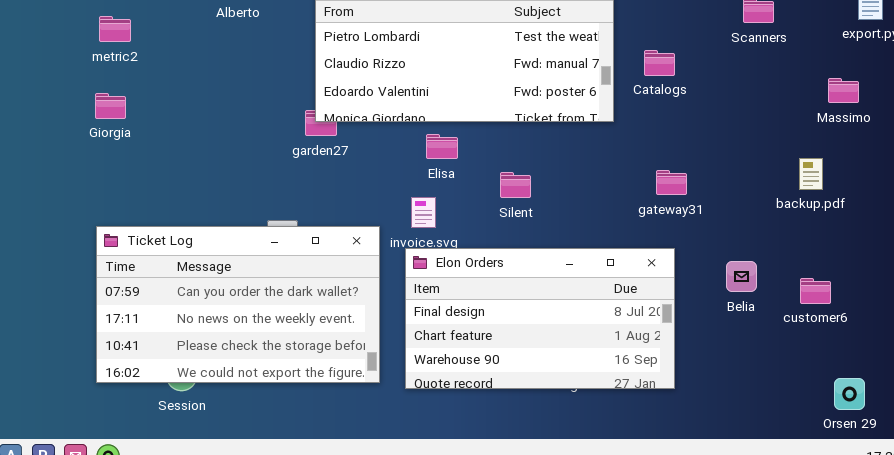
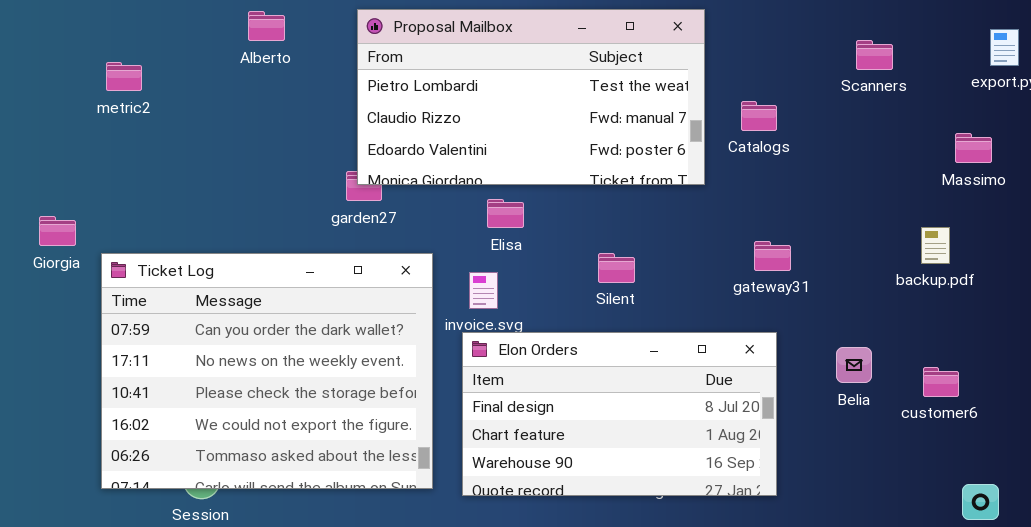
Giorgia: [95,93,126,119] -> [39,216,76,246], moved
Silent: [500,172,531,198] -> [598,253,635,283], moved
Ticket Log: [96,226,380,383] -> [101,253,433,489], resized

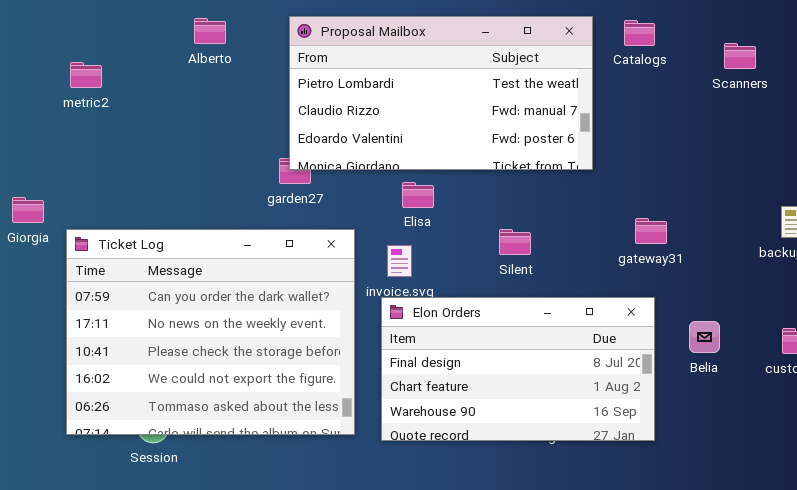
Catalogs: [741,101,777,131] -> [624,20,655,46], moved
Belia: [836,347,872,383] -> [689,321,720,353], moved

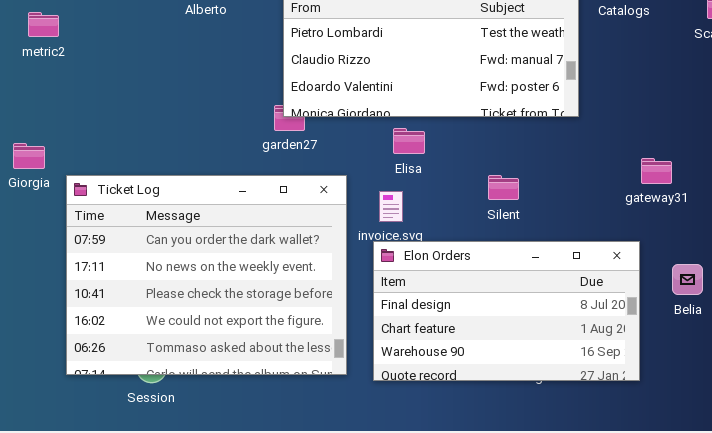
metric2: [70,62,102,88] -> [28,12,59,37], moved
gateway31: [635,218,667,244] -> [641,158,672,184], moved

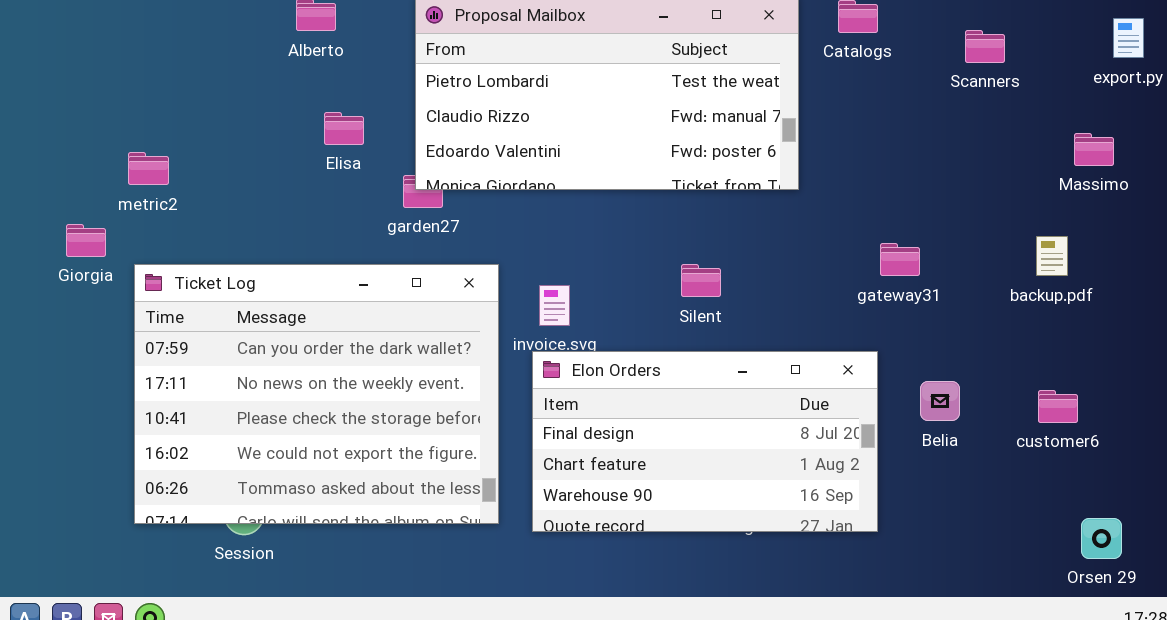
metric2: [28,12,59,37] -> [128,152,169,185], moved
Elisa: [393,128,425,154] -> [324,112,364,145], moved

